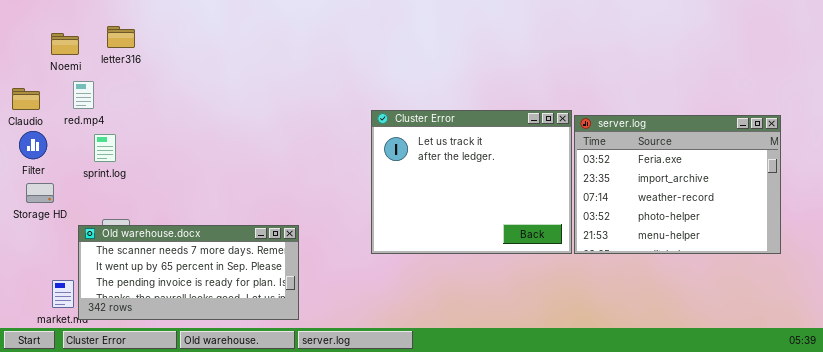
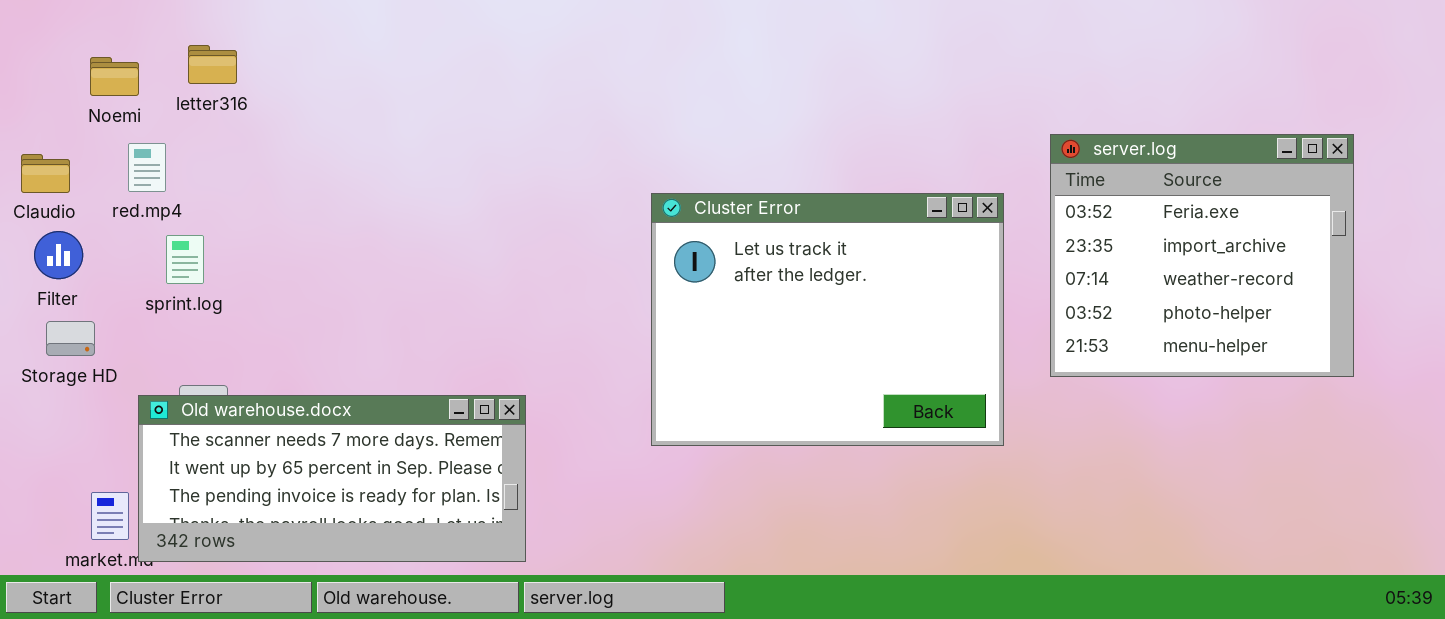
server.log: [574,115,781,254] -> [1050,134,1354,377], moved, resized

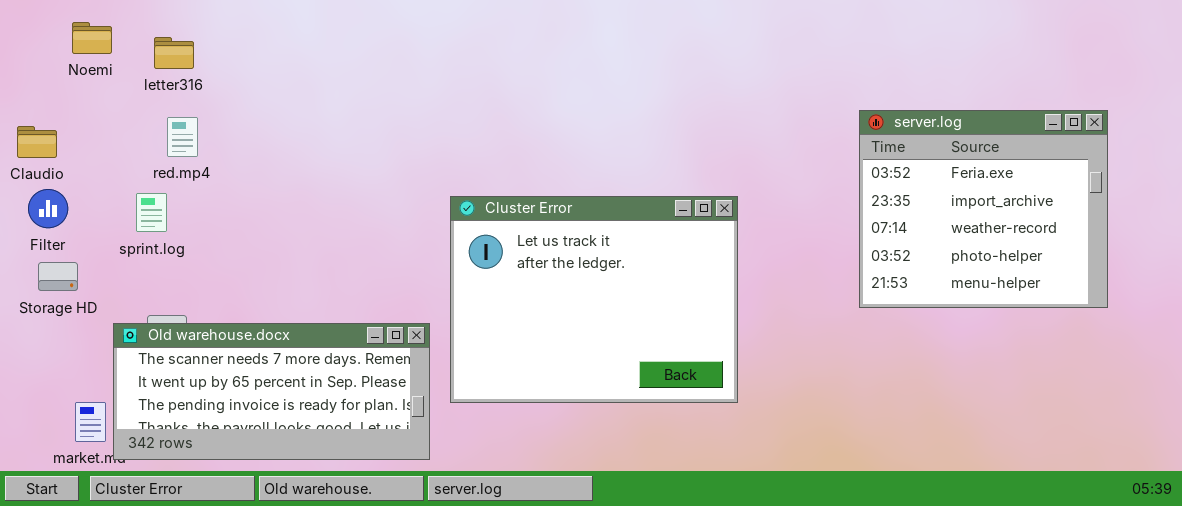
Noemi: [90,57,139,96] -> [72,22,112,54], moved
red.mp4: [128,143,166,192] -> [167,117,198,157], moved
Cluster Error: [651,193,1004,446] -> [450,196,738,403], moved

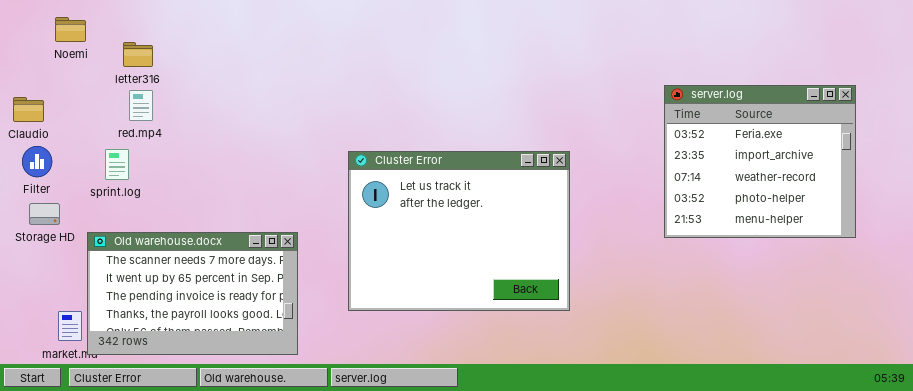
letter316: [154,37,194,69] -> [123,42,153,67], moved
Old warehouse.docx: [113,323,430,460] -> [87,232,298,355], resized

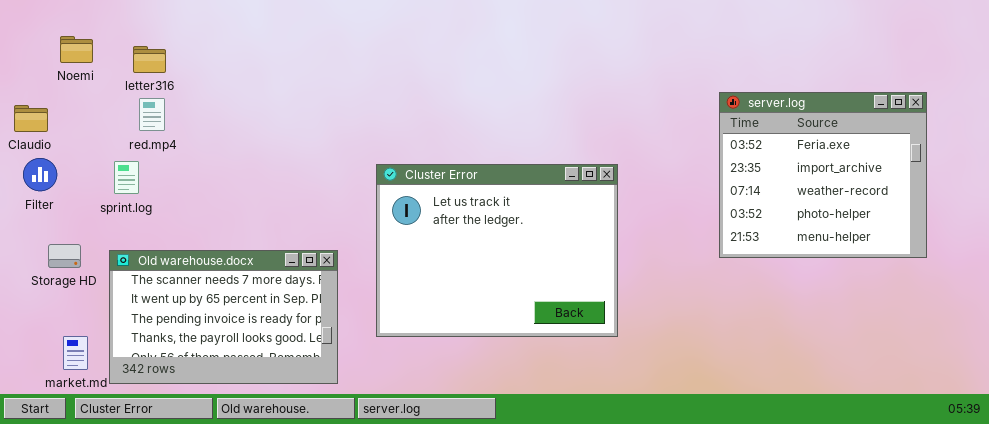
Noemi: [55,17,86,42] -> [60,36,93,63], moved
Storage HD: [29,203,60,225] -> [48,244,81,268], moved
Old warehouse.docx: [87,232,298,355] -> [109,250,338,384], moved

